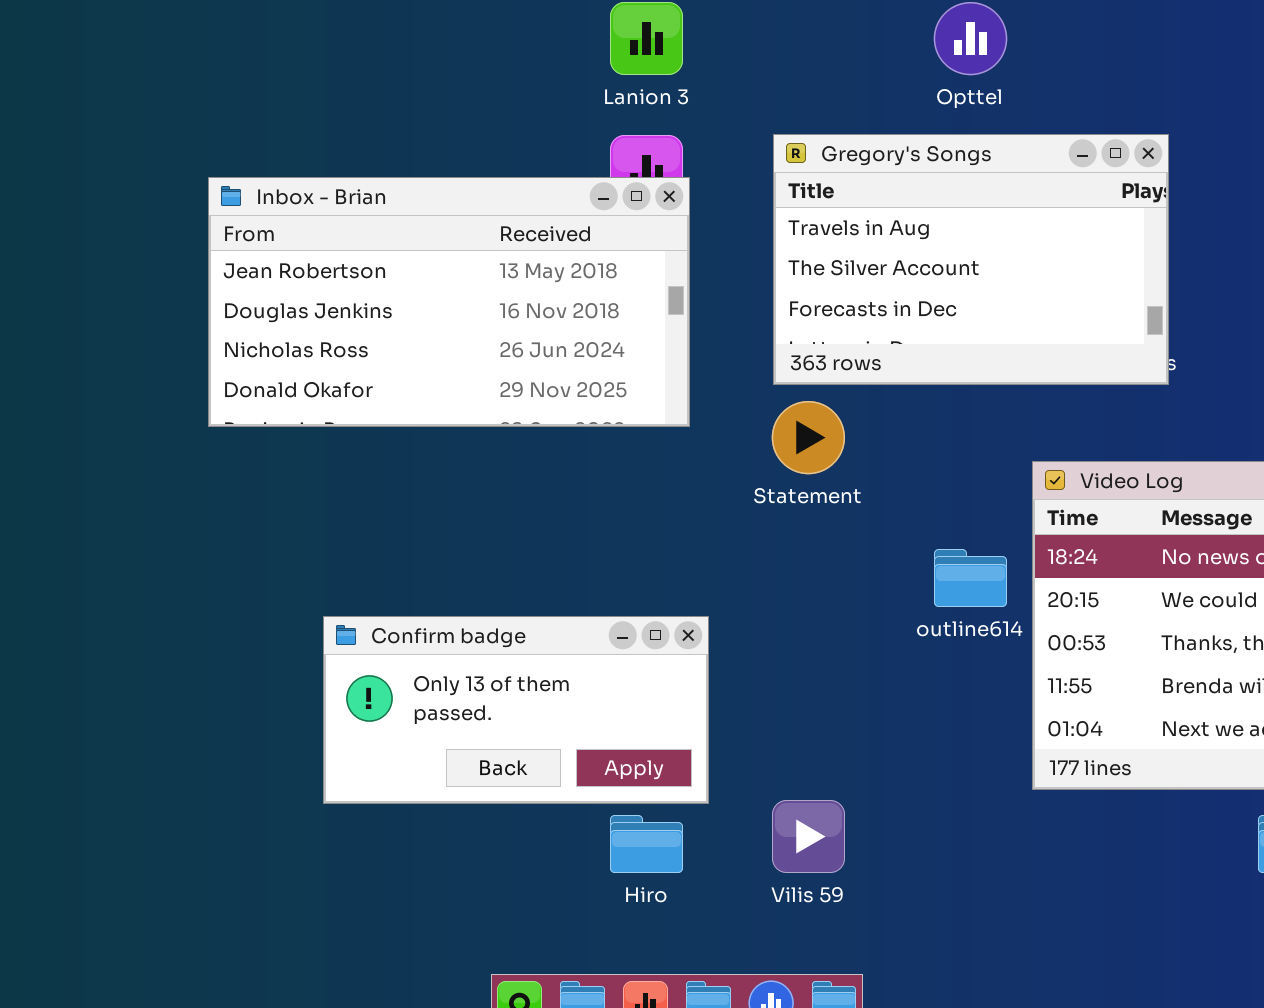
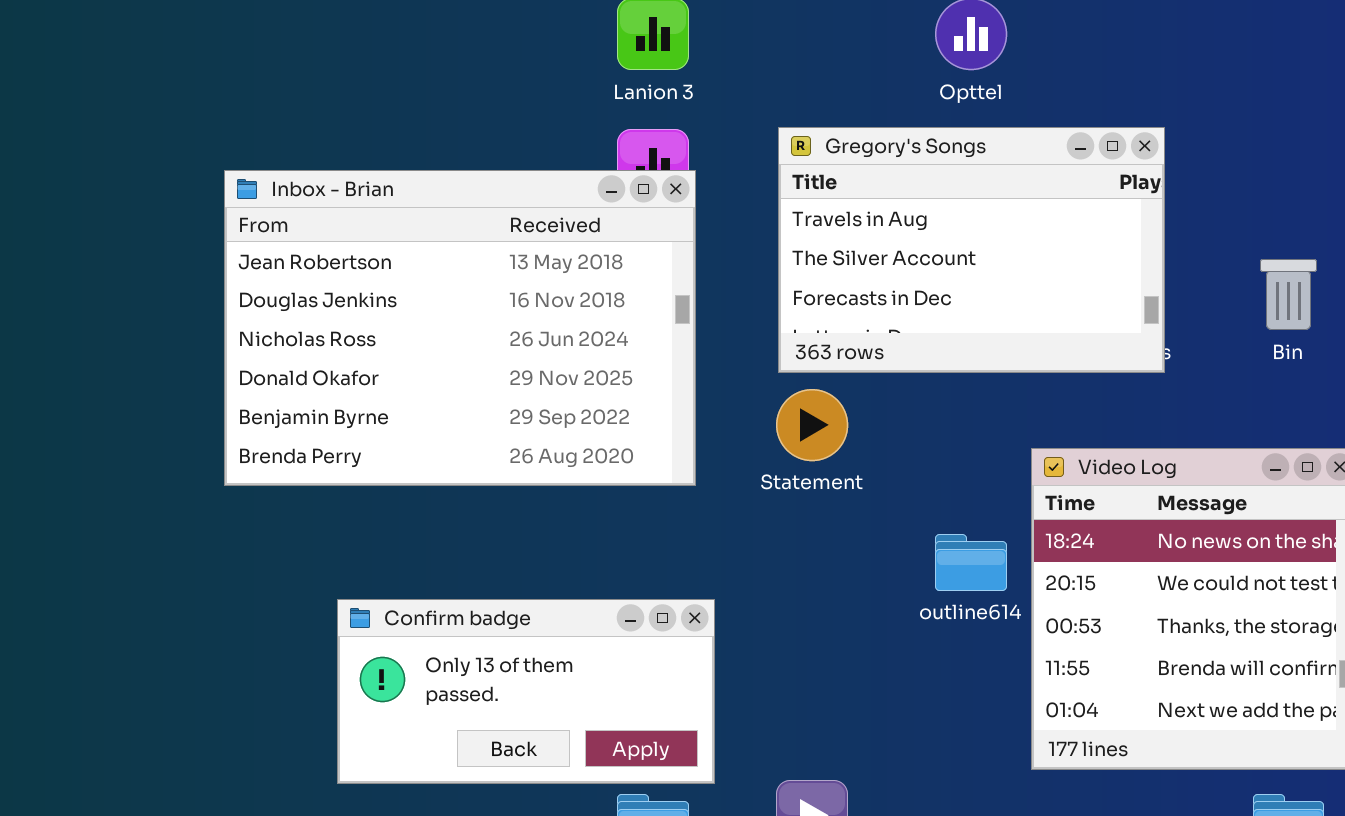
Inbox - Brian: [208,177,690,427] -> [224,170,696,486], resized

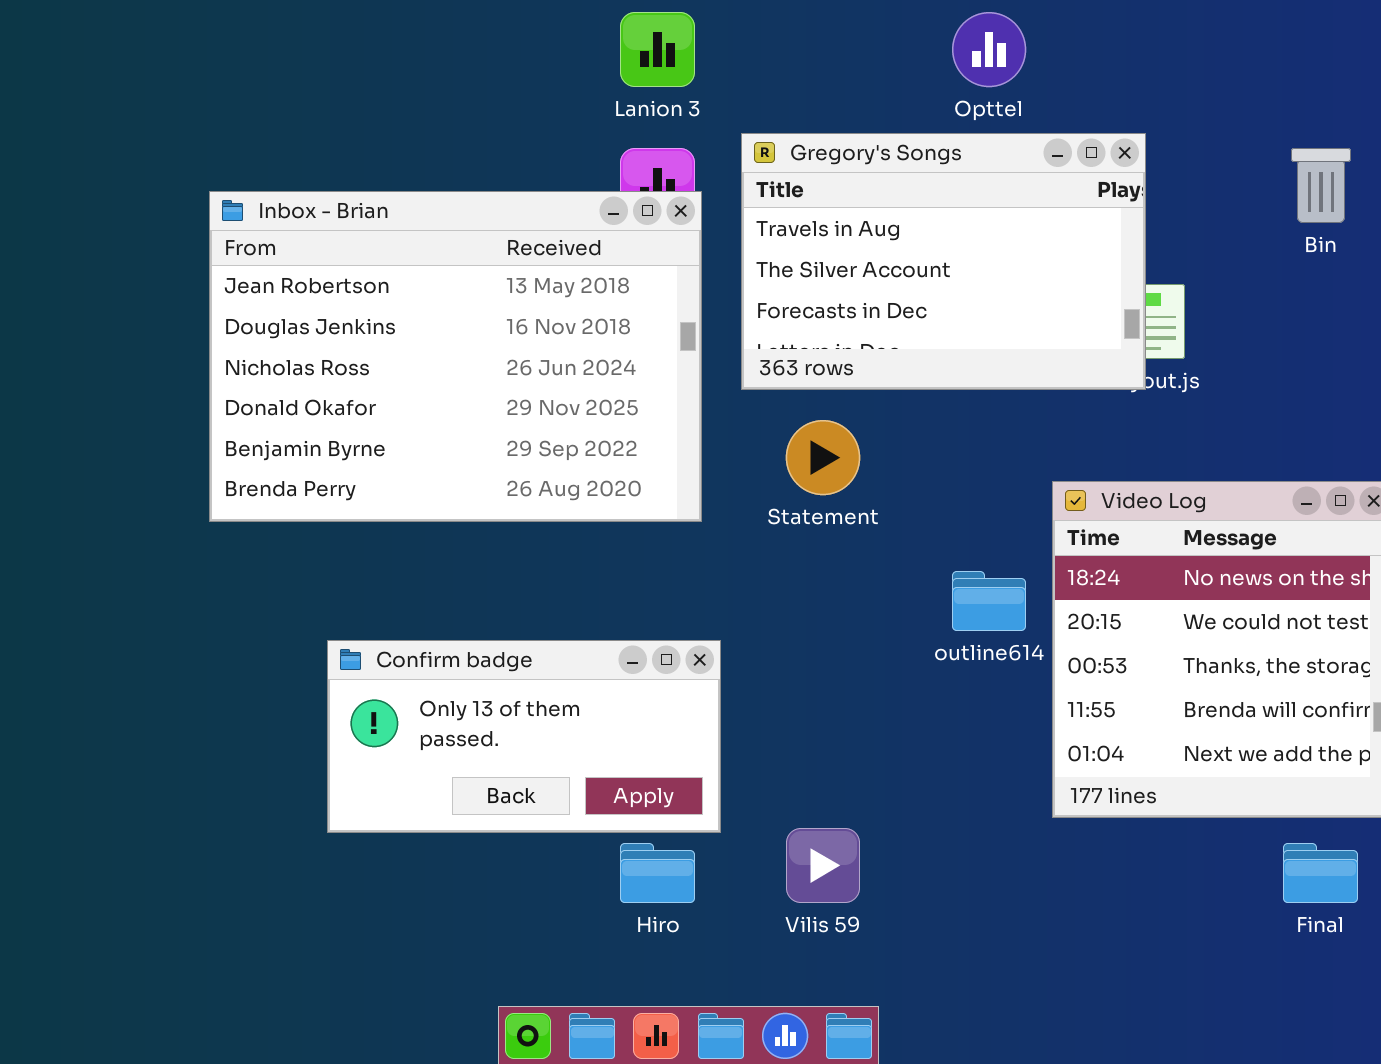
Gregory's Songs: [778,127,1165,373] -> [741,133,1146,390], moved
Bin: [1260,259,1317,330] -> [1291,148,1351,223], moved

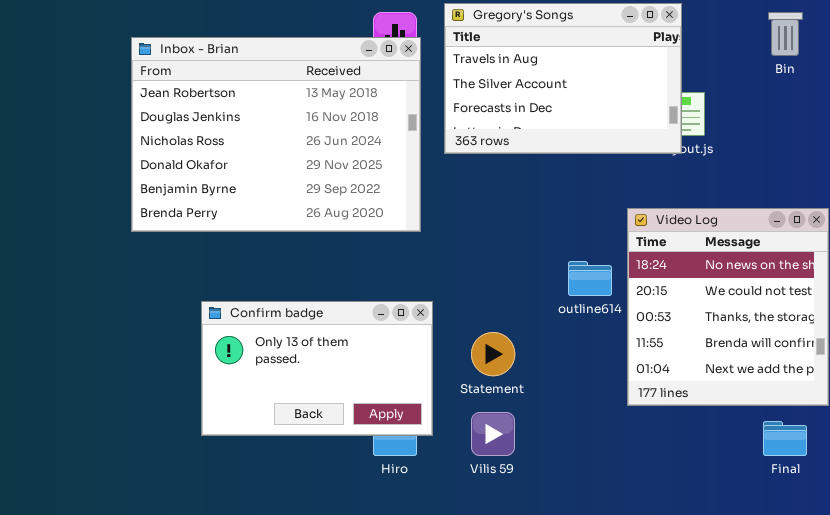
Statement: [786,420,860,495] -> [471,332,515,376], moved
Confirm badge: [327,640,721,833] -> [201,301,433,436], resized

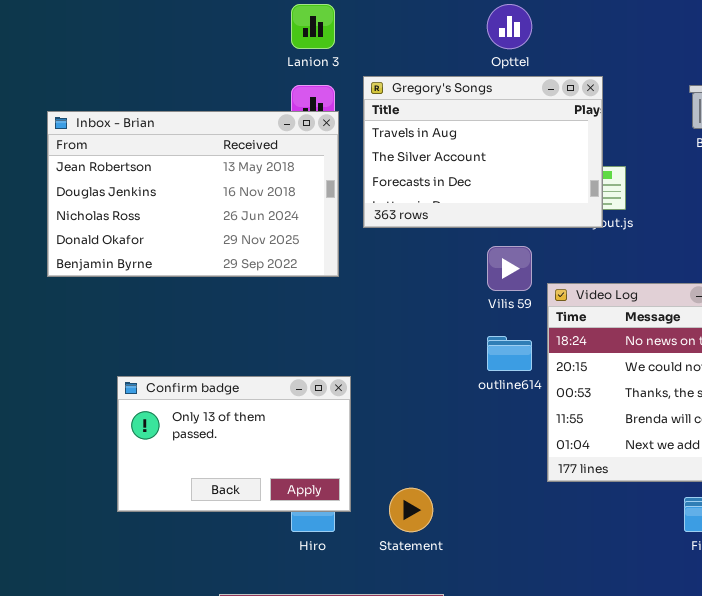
Inbox - Brian: [131,37,421,232] -> [47,111,339,277], resized
Statement: [471,332,515,376] -> [389,488,433,532], moved
Vilis 59: [471,412,515,456] -> [487,246,532,291], moved

